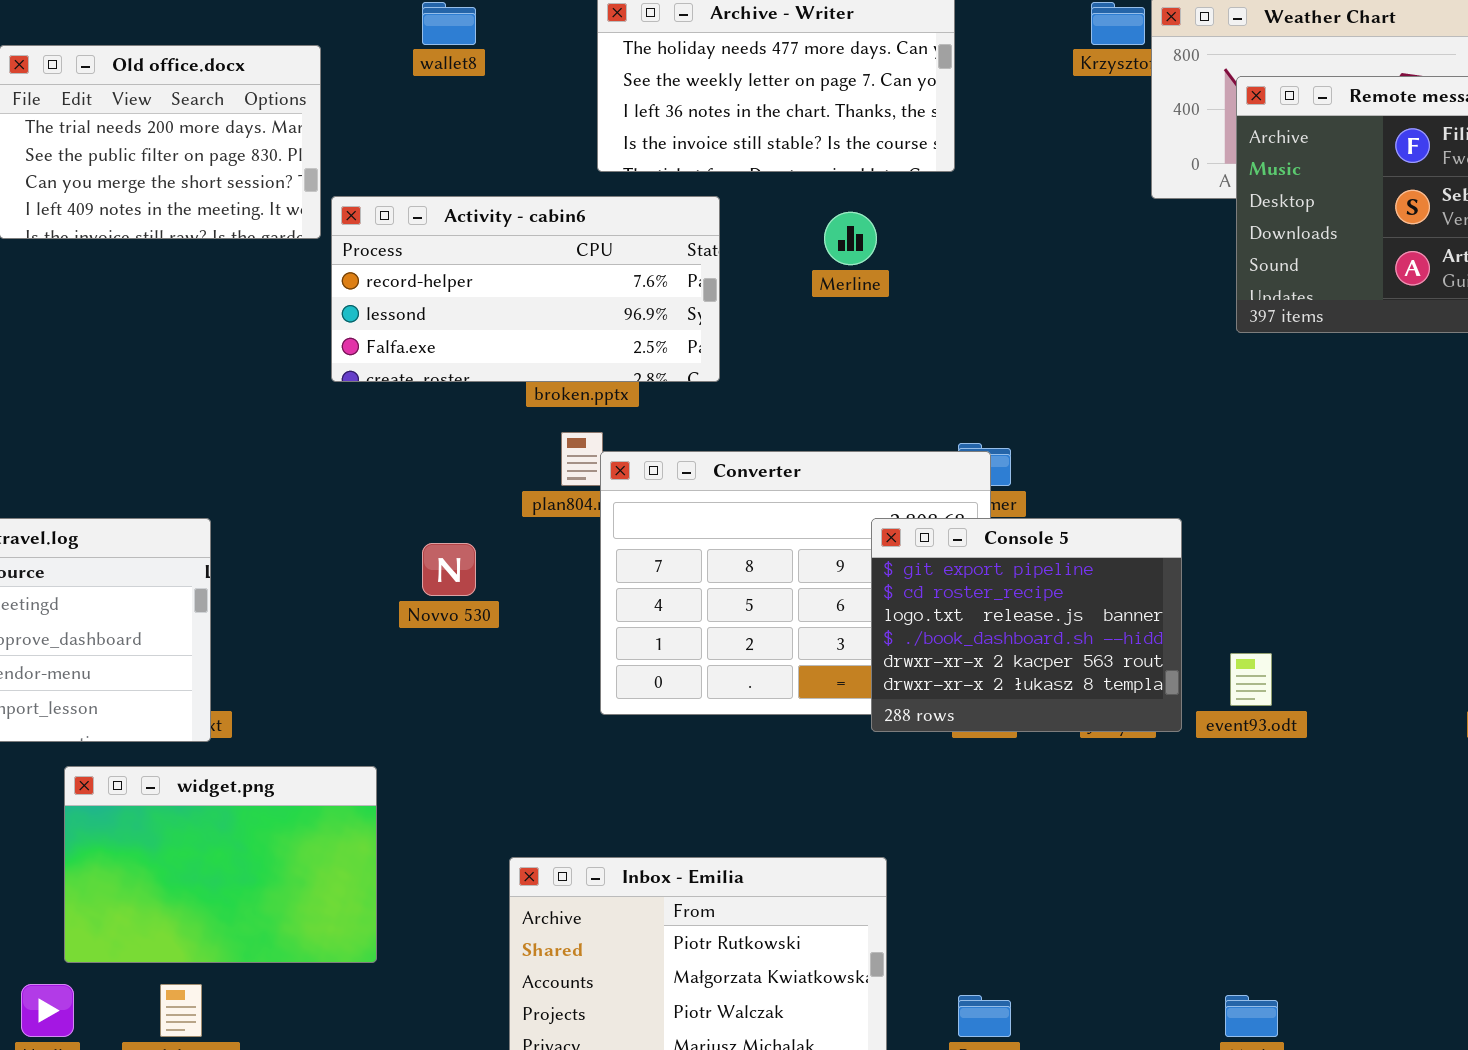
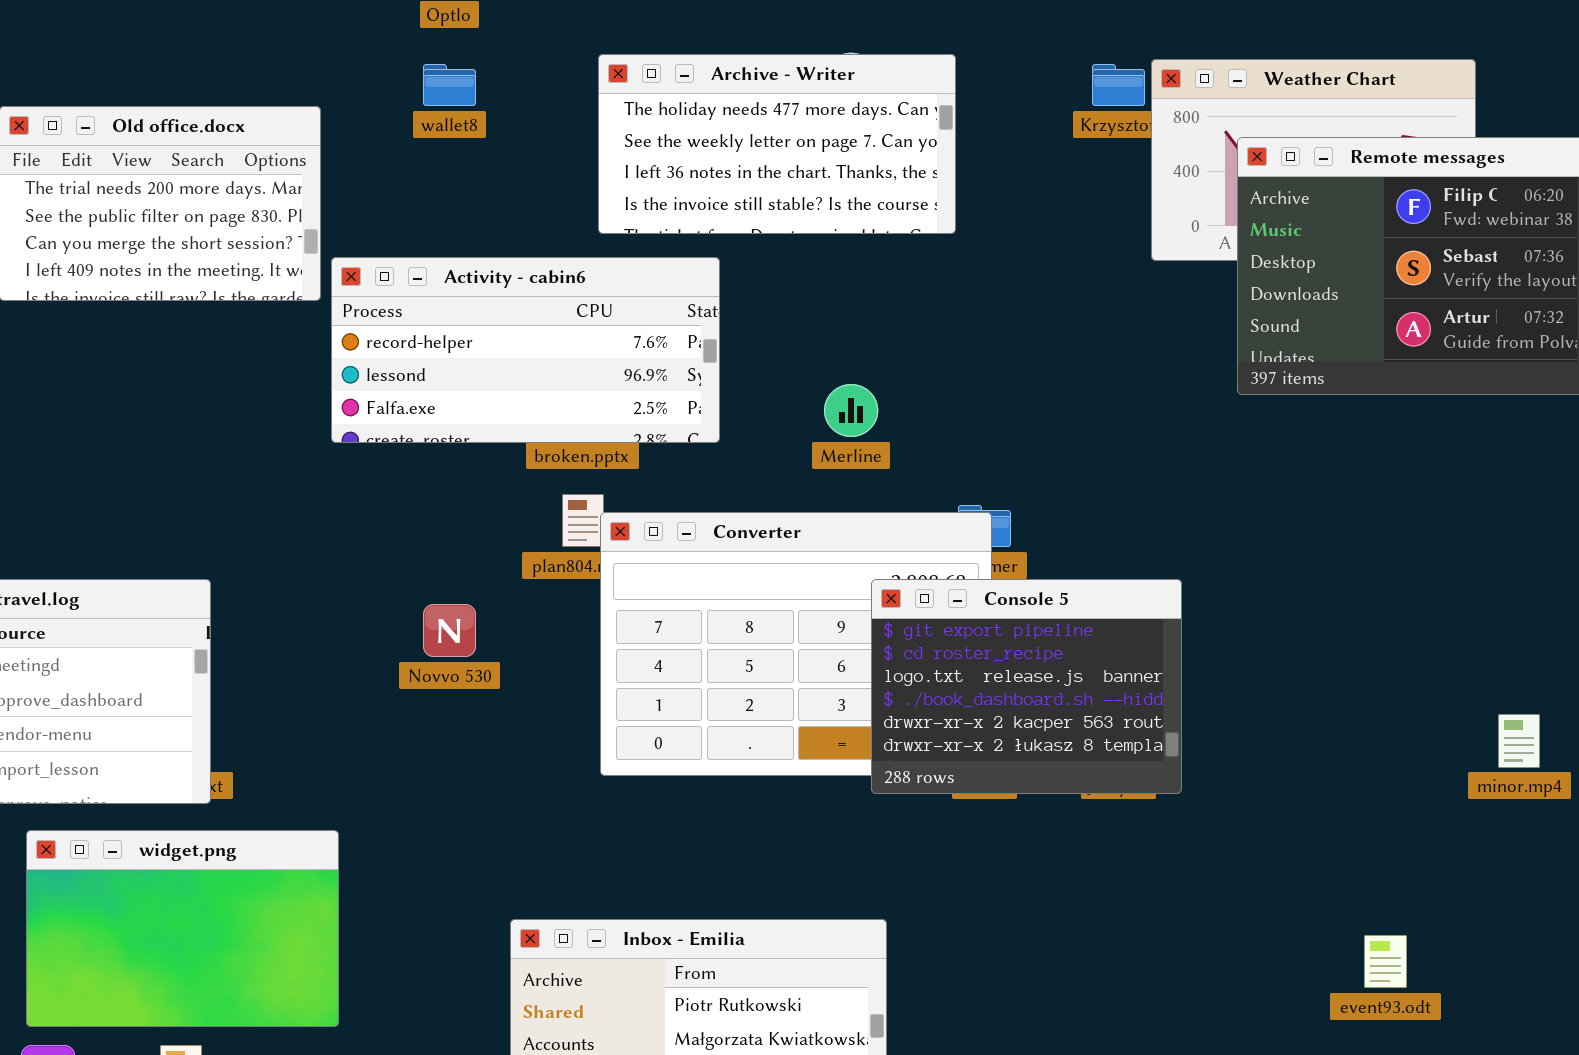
Merline: [824,212,877,265] -> [824,384,878,437], moved
event93.odt: [1230,653,1272,706] -> [1364,935,1407,988], moved
widget.png: [64,766,377,963] -> [26,830,339,1027], moved

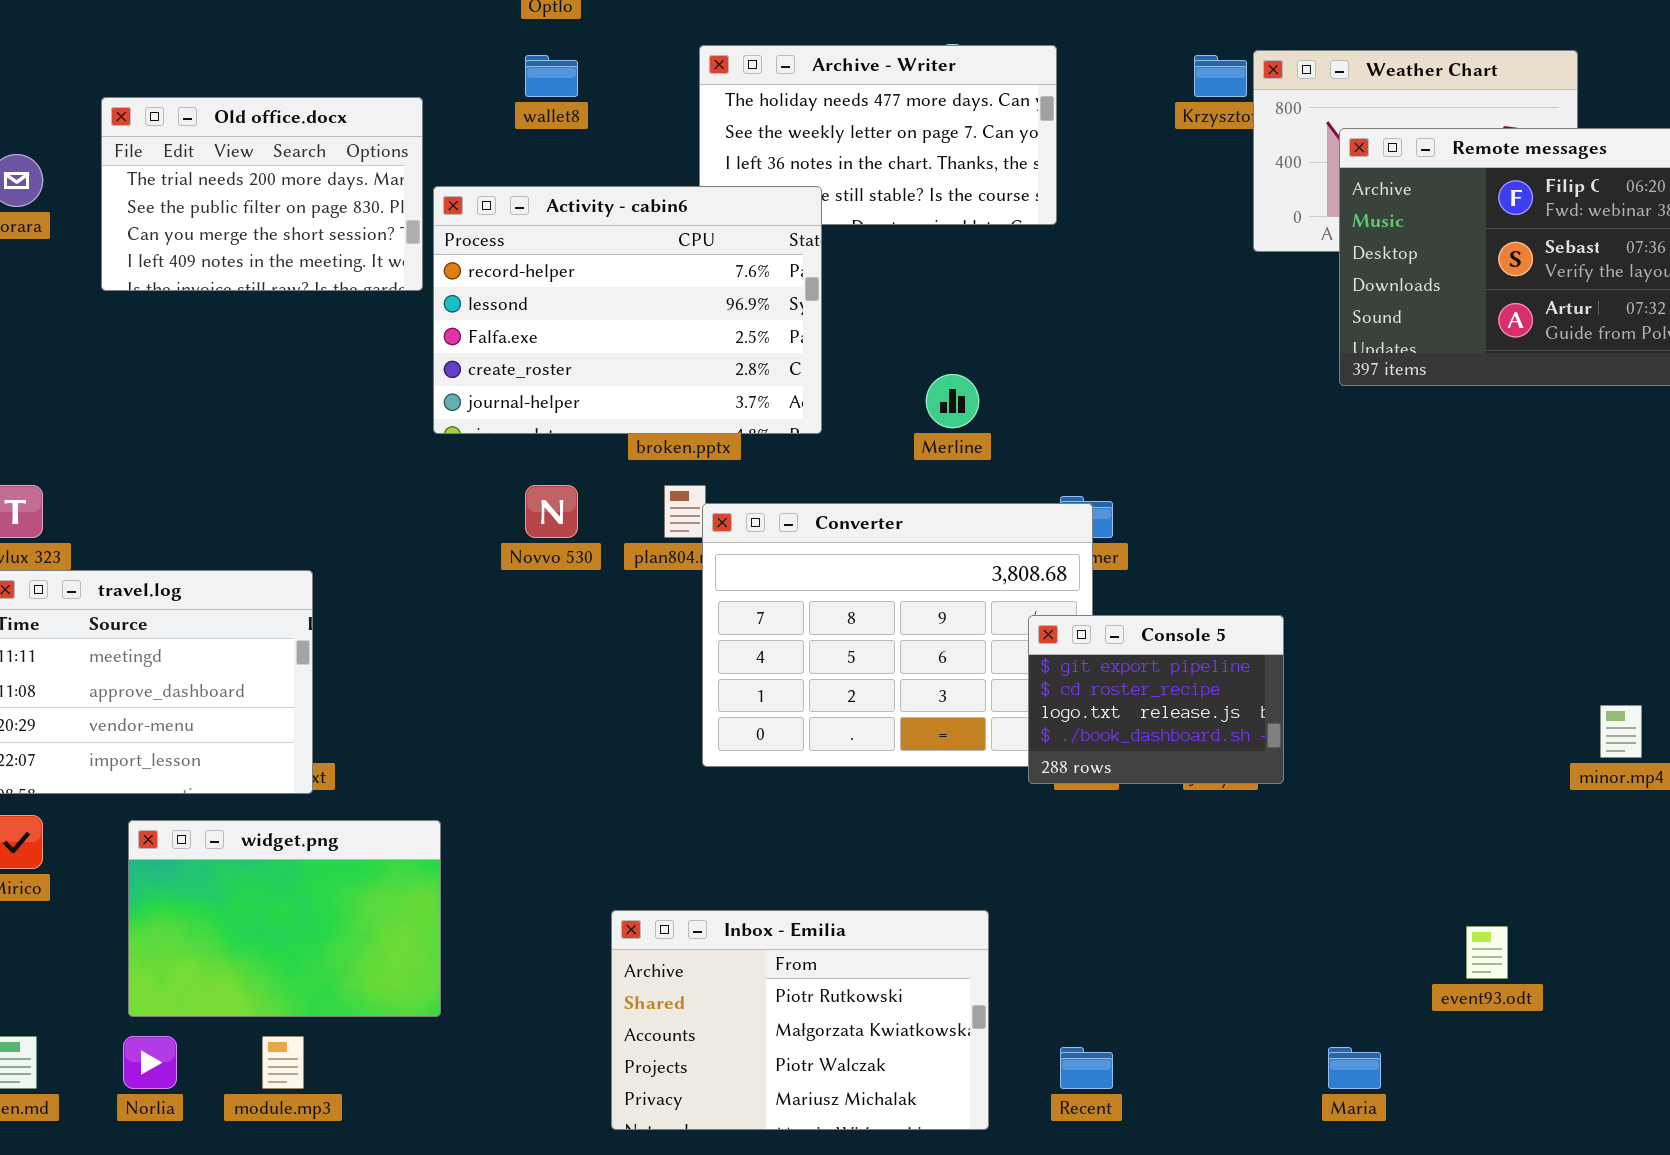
Activity - cabin6: [331,257,720,443] -> [433,186,822,434], resized
Console 5: [871,579,1182,794] -> [1028,615,1284,784], resized
Novvo 530: [423,604,476,657] -> [525,485,578,538], moved

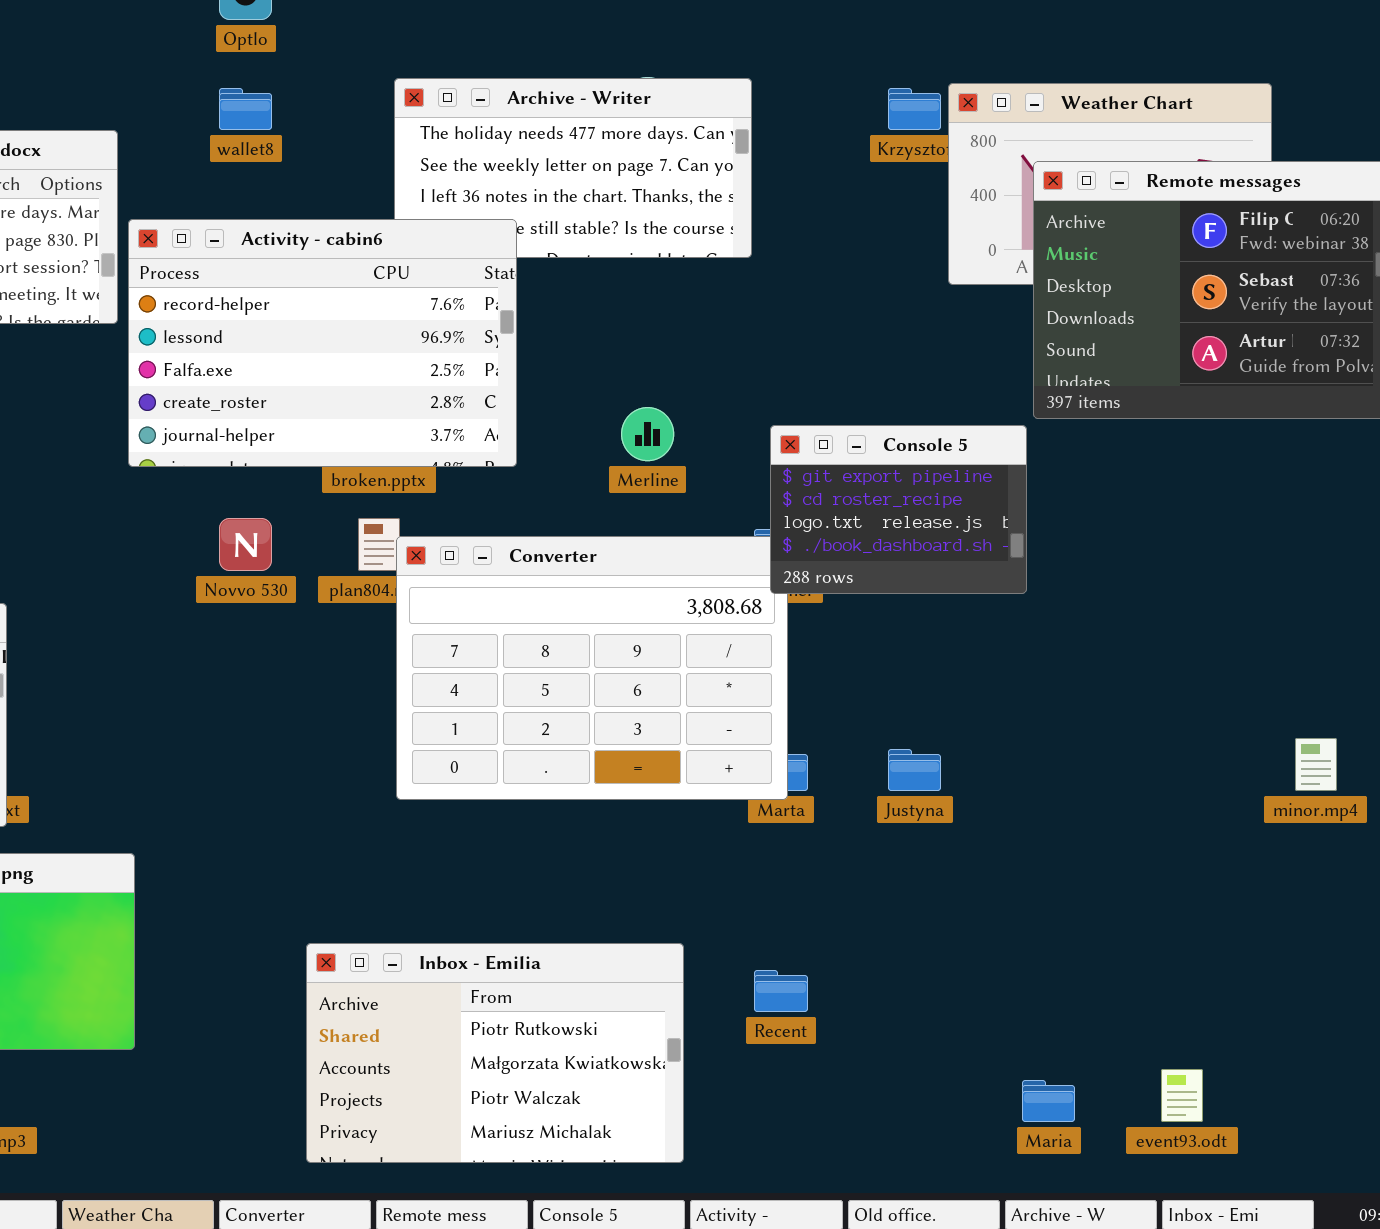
Console 5: [1028,615,1284,784] -> [770,425,1027,594], moved
event93.odt: [1466,926,1508,979] -> [1161,1069,1203,1122], moved
Recent: [1060,1047,1113,1089] -> [754,970,808,1012], moved

